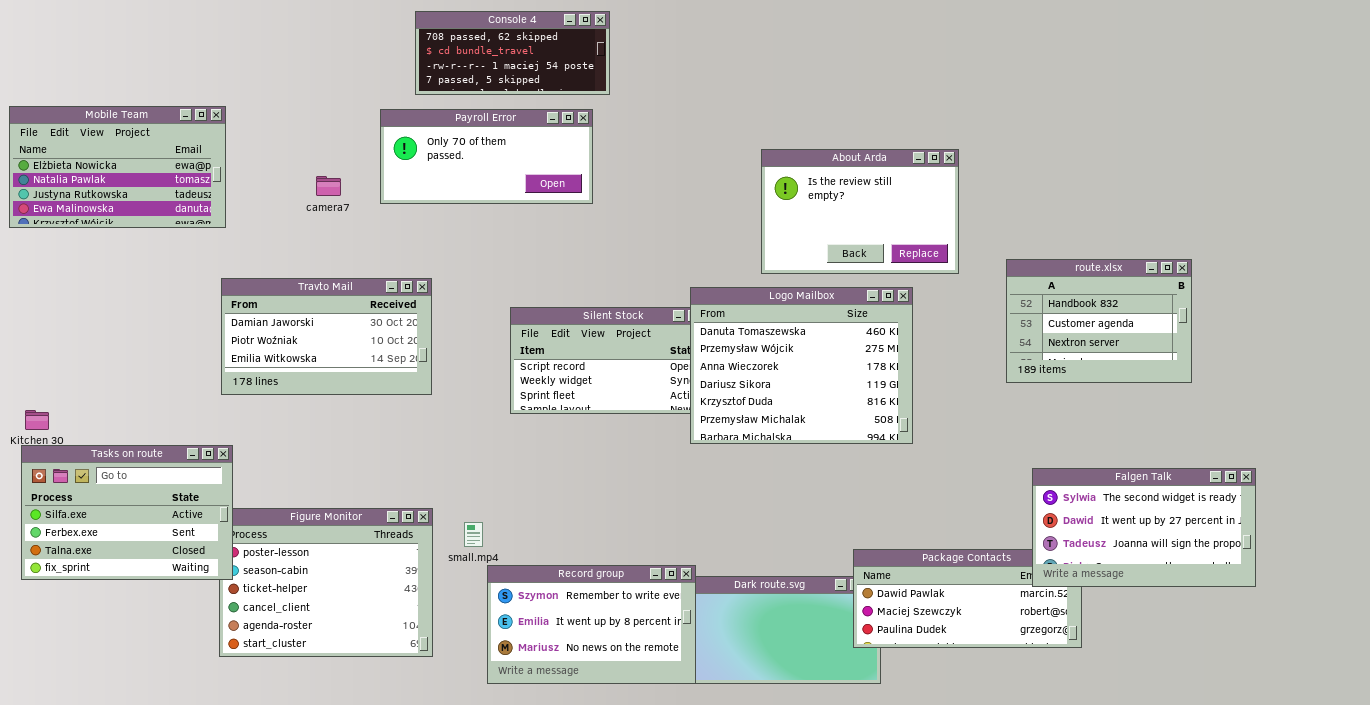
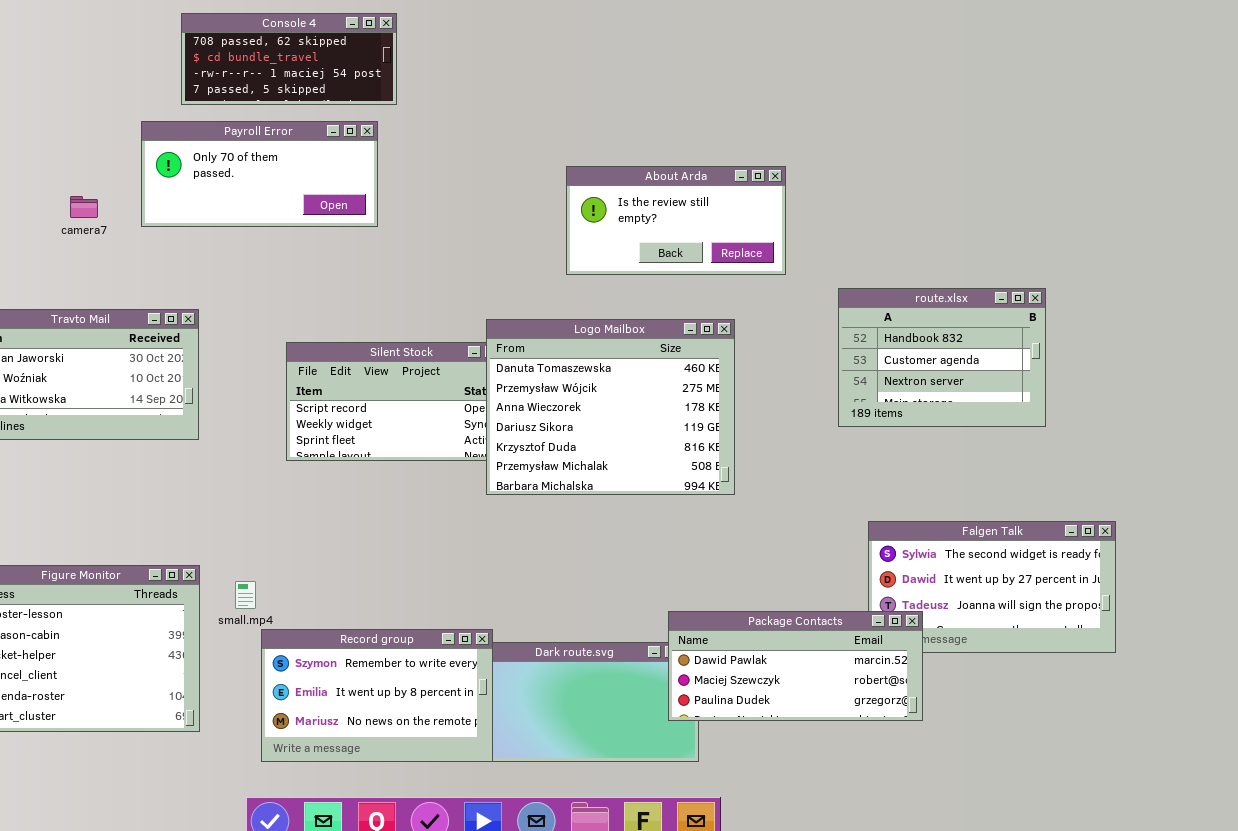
About Arda: [761,149,959,274] -> [566,166,786,275], resized
Package Contacts: [853,549,1082,648] -> [668,611,923,721], raised

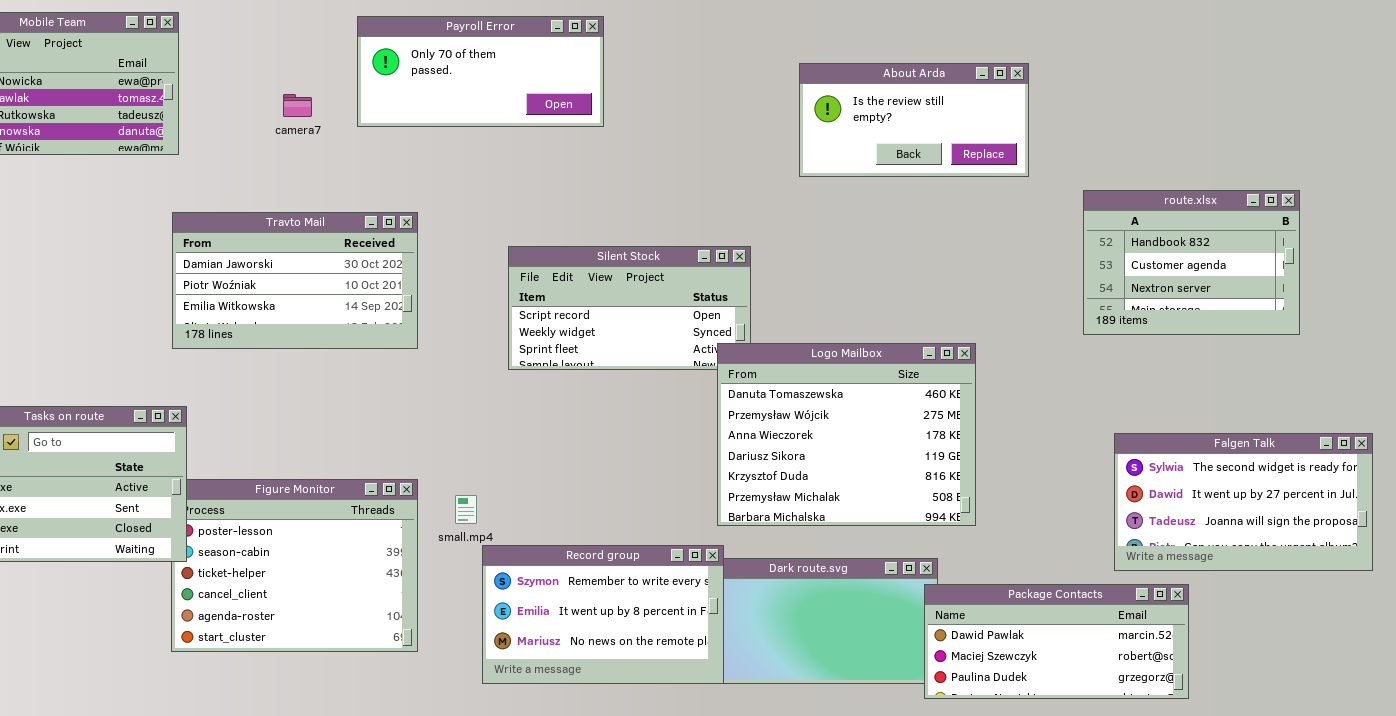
Logo Mailbox: [486,319,735,495] -> [717,343,976,526], moved
Package Contacts: [668,611,923,721] -> [924,584,1189,699], moved

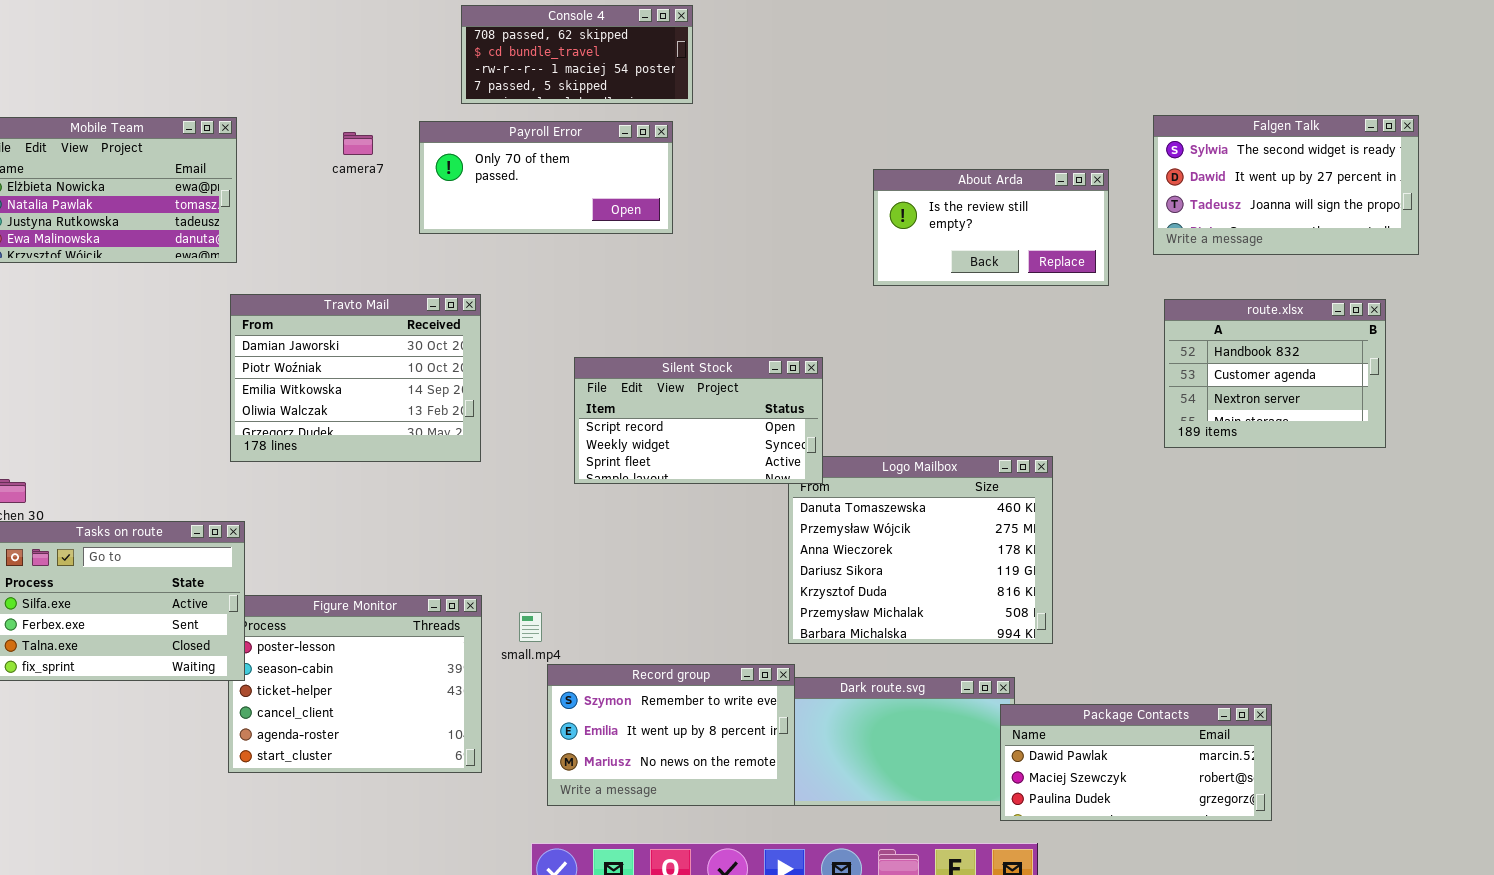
camera7: [283,94,312,117] -> [343,132,373,155], moved
Travto Mail: [172,212,418,349] -> [230,294,481,462], resized
Silent Stock: [508,246,751,370] -> [574,357,823,484], raised
Falgen Talk: [1114,433,1373,571] -> [1153,115,1419,255], moved

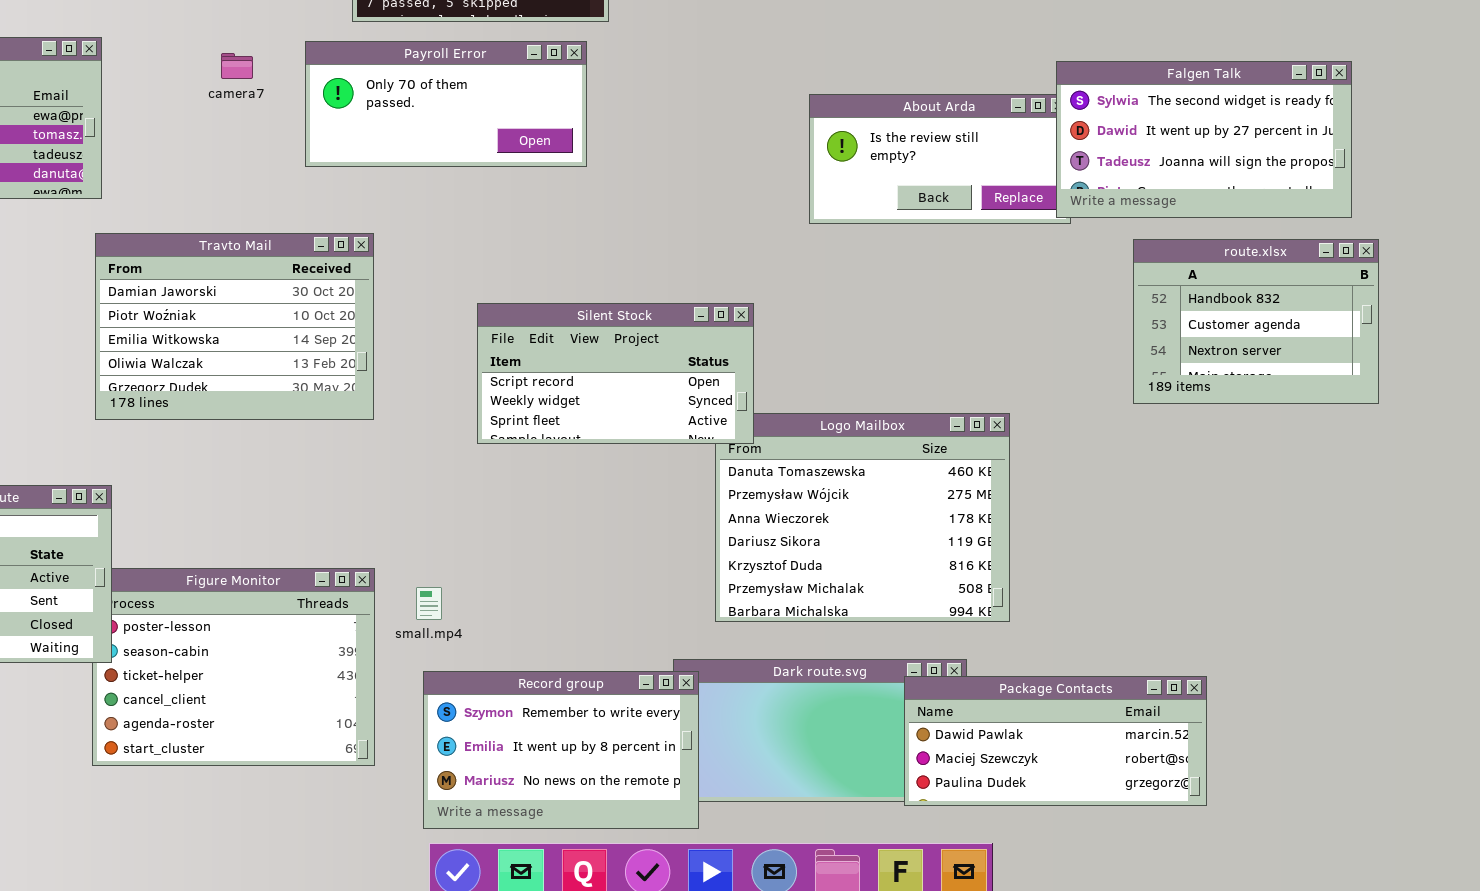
Falgen Talk: [1153,115,1419,255] -> [1056,61,1352,218], moved
Record group: [547,664,795,806] -> [423,671,699,829], moved
Package Contacts: [1000,704,1272,821] -> [904,676,1207,806], moved

